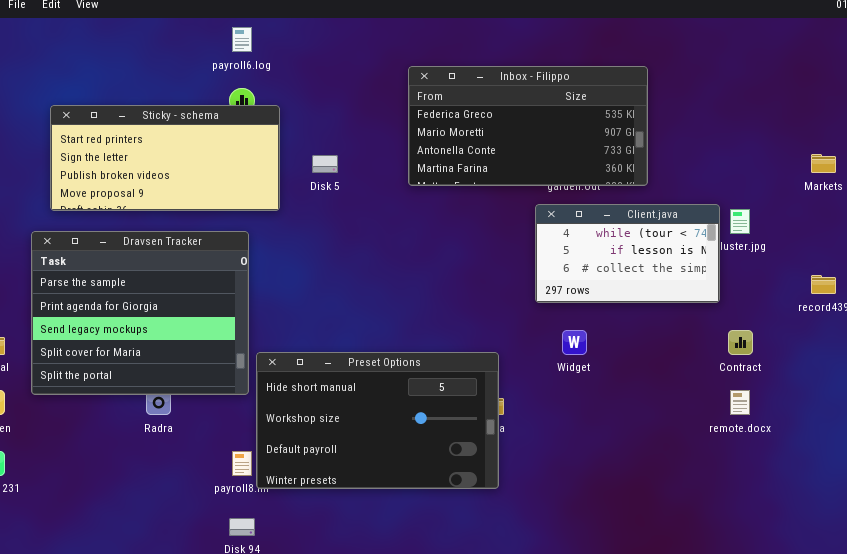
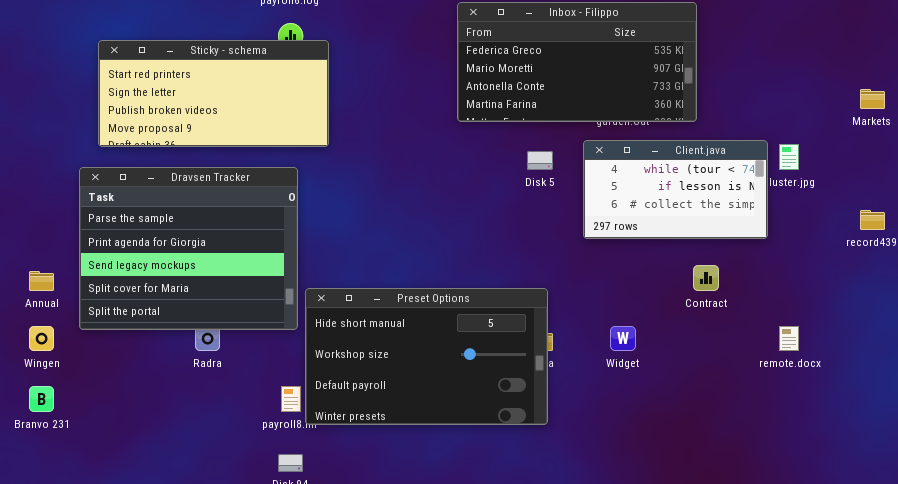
Disk 5: [312,155,338,173] -> [527,151,553,170], moved
Widget: [562,330,587,355] -> [610,326,636,351], moved
Contract: [728,330,753,355] -> [693,265,719,291], moved

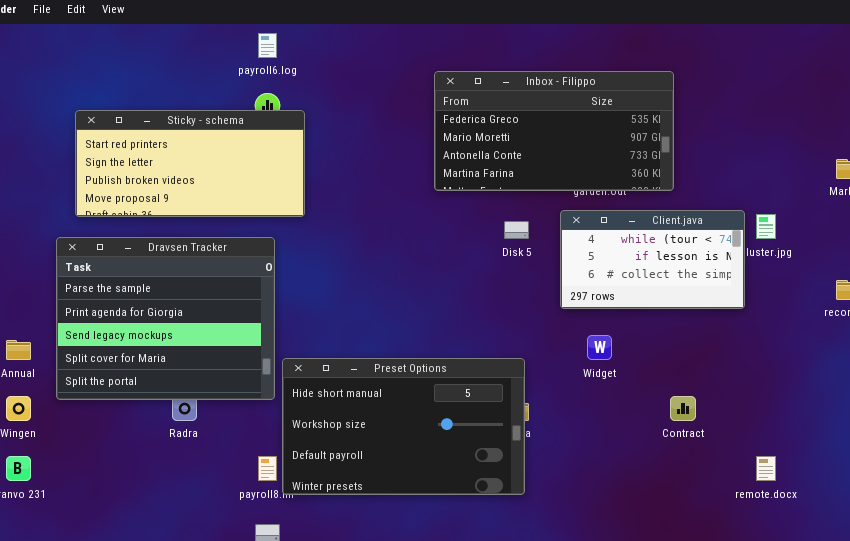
Contract: [693,265,719,291] -> [670,396,696,421], moved
Widget: [610,326,636,351] -> [587,335,612,360], moved
remote.docx: [779,326,799,351] -> [756,456,776,481], moved

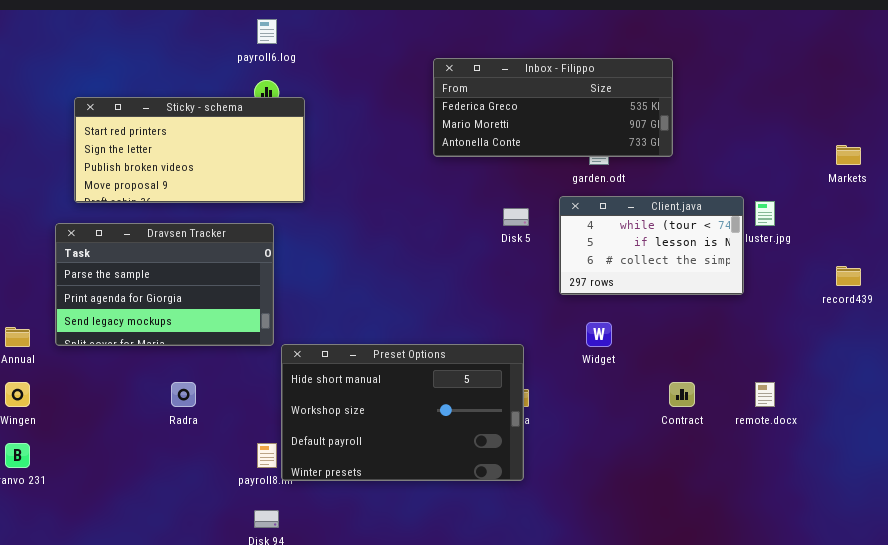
Inbox - Filippo: [434,71,674,191] -> [433,58,673,157], resized
Dravsen Tracker: [56,237,275,400] -> [55,223,274,346], resized
remote.docx: [756,456,776,481] -> [755,382,775,407], moved

